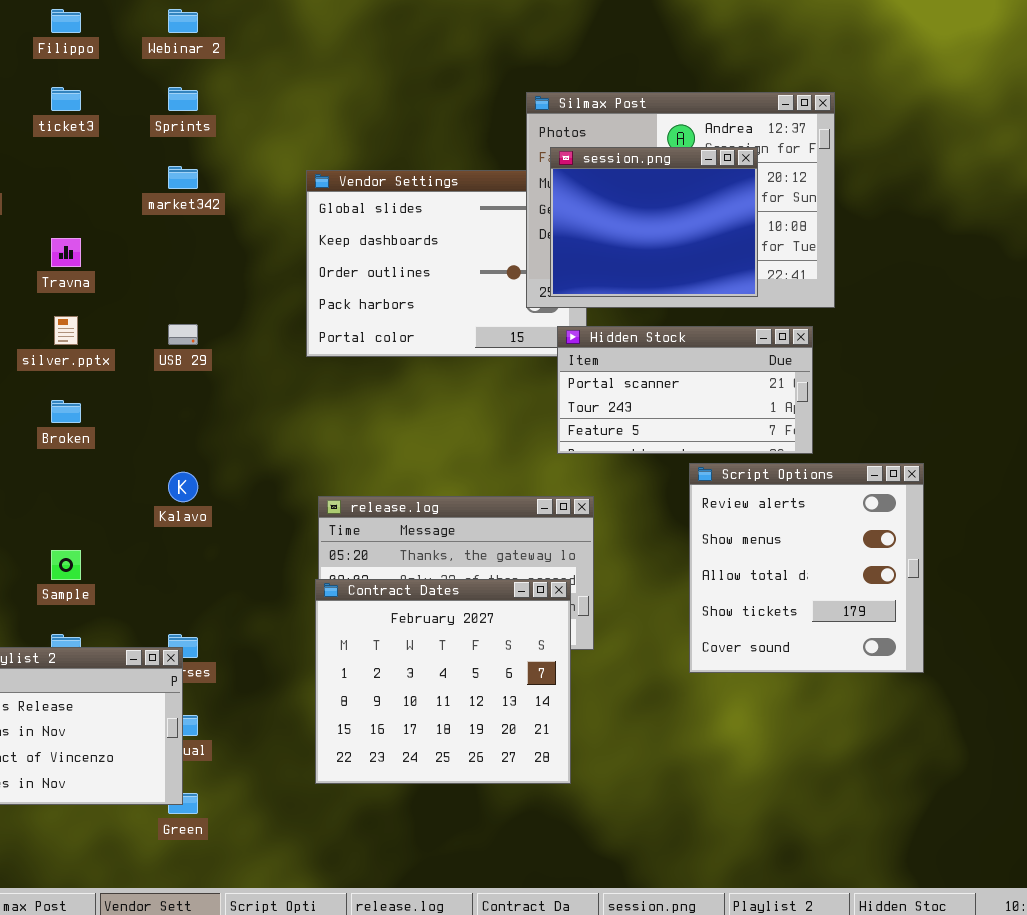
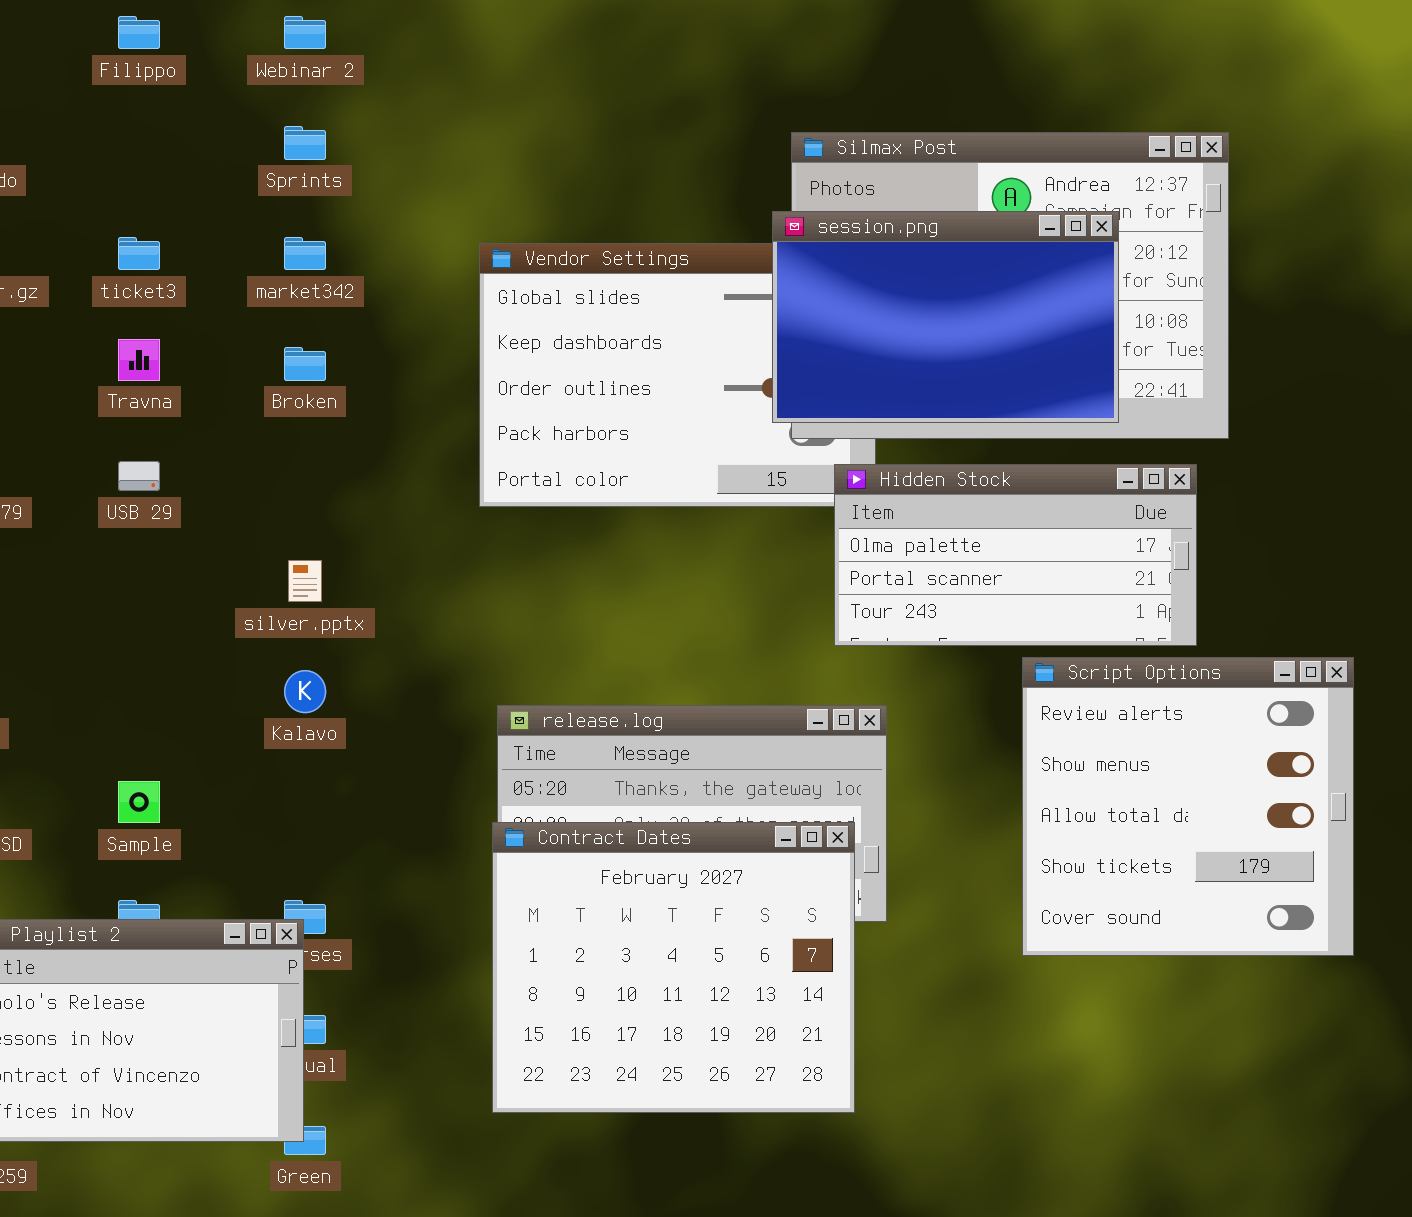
ticket3: [51,87,81,111] -> [118,237,160,270], moved
session.png: [550,147,758,297] -> [772,211,1119,423], resized
silver.pptx: [54,316,78,345] -> [288,560,322,602], moved
USB 29: [168,324,198,345] -> [118,461,160,491], moved
Hidden Stock: [557,326,813,454] -> [834,464,1197,646], scrolled up 1 row
Broken: [51,400,81,423] -> [284,347,326,381], moved

